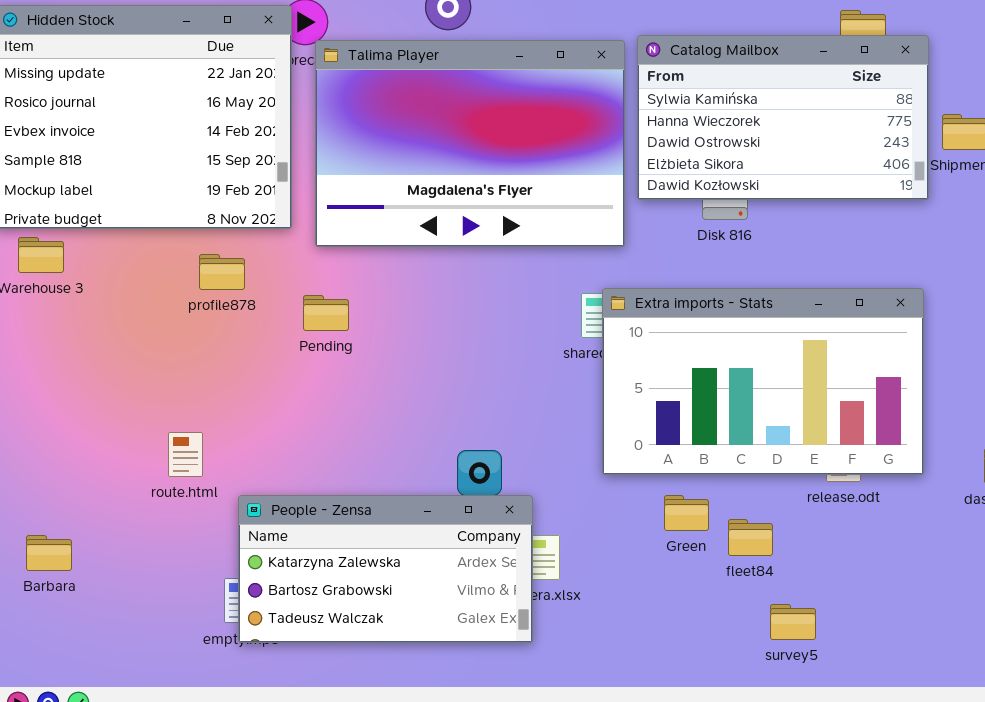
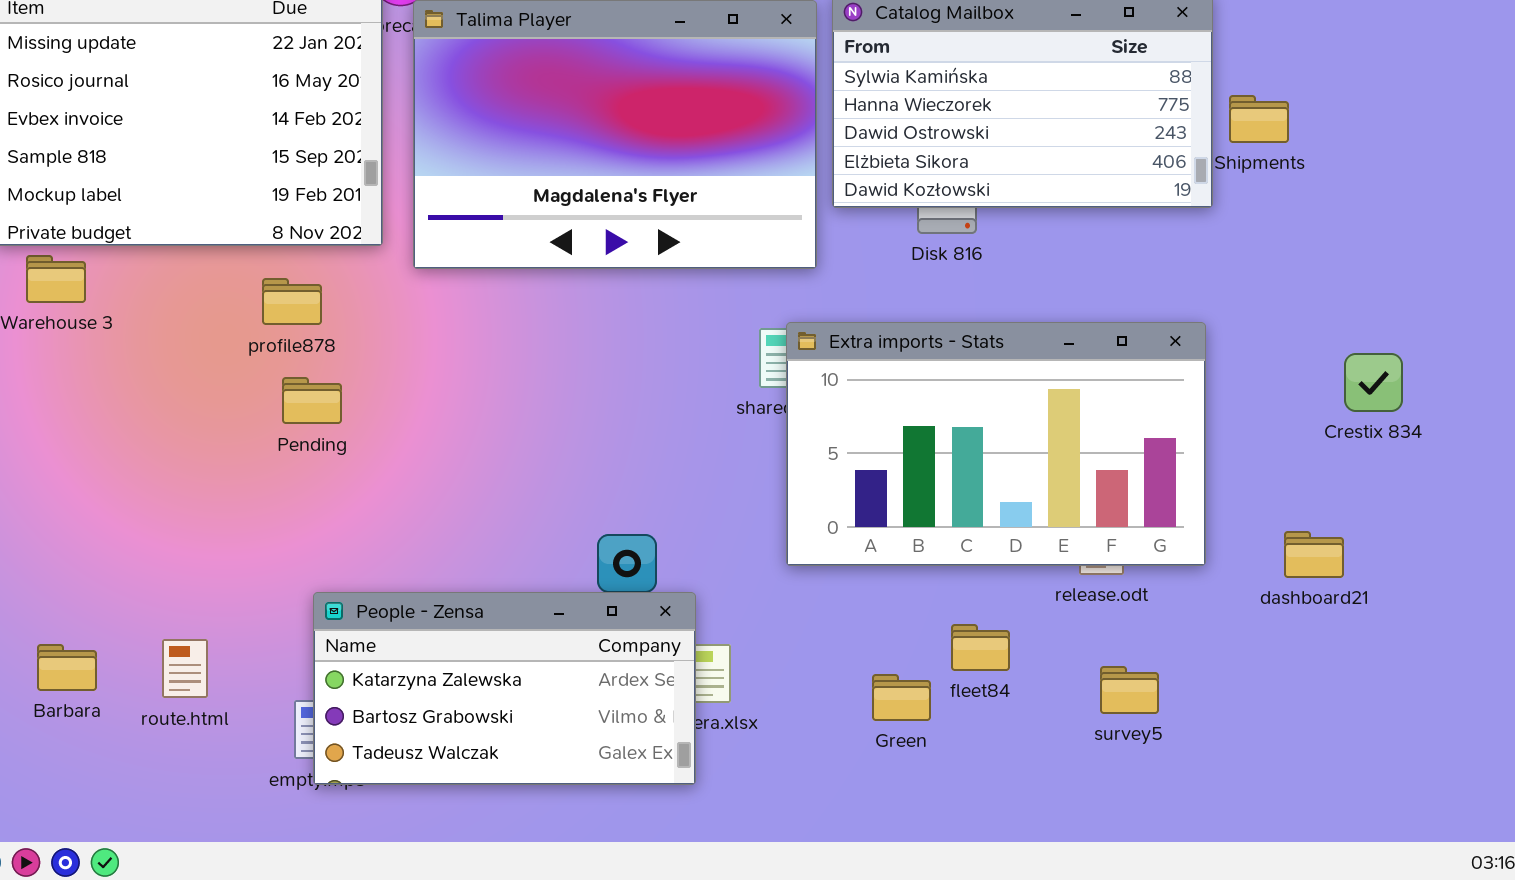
Pending: [303,295,349,331] -> [282,377,342,424], moved
route.html: [168,432,203,477] -> [162,639,208,698], moved
Green: [664,495,709,531] -> [872,674,931,721], moved
survey5: [770,604,816,640] -> [1100,666,1159,714], moved

